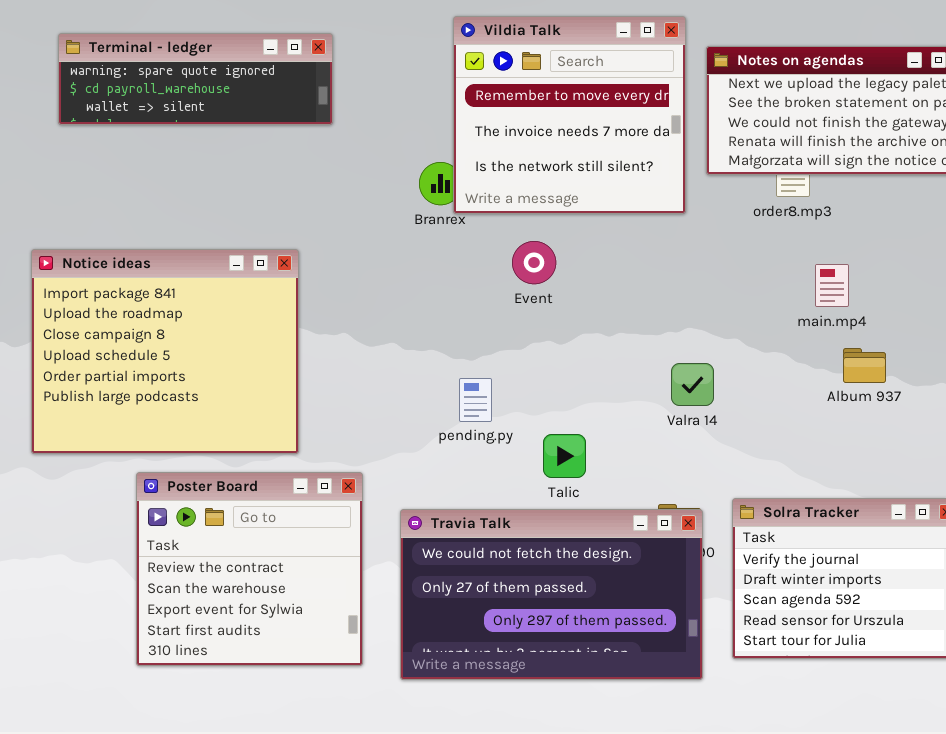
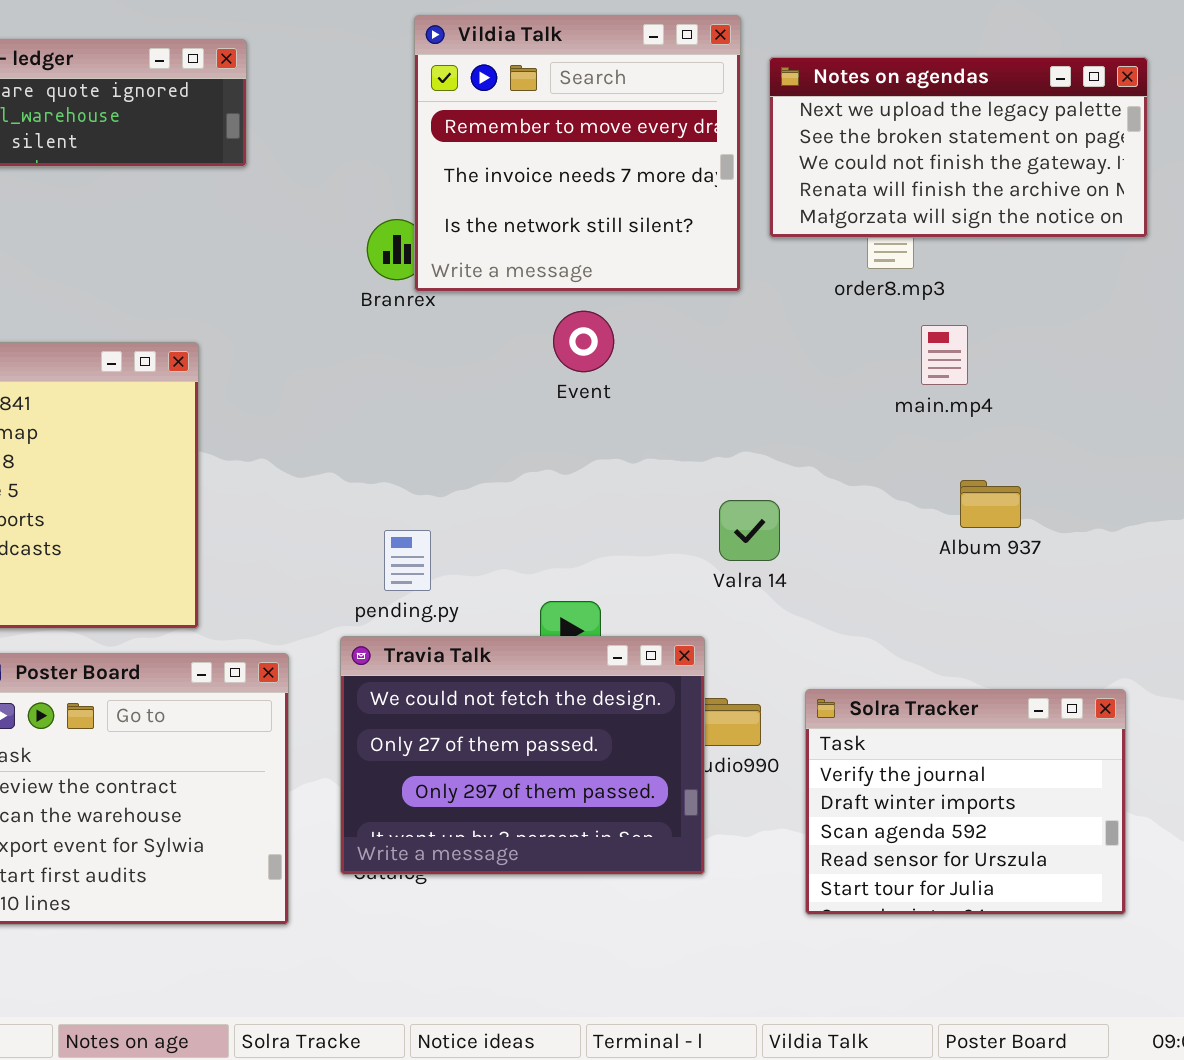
Event: [512,241,556,284] -> [553,311,614,372], moved
main.mp4: [815,264,849,307] -> [921,325,968,385], moved
pending.py: [459,378,492,422] -> [384,530,431,591], moved
Travia Talk: [400,509,703,680] -> [340,636,705,875], moved, resized

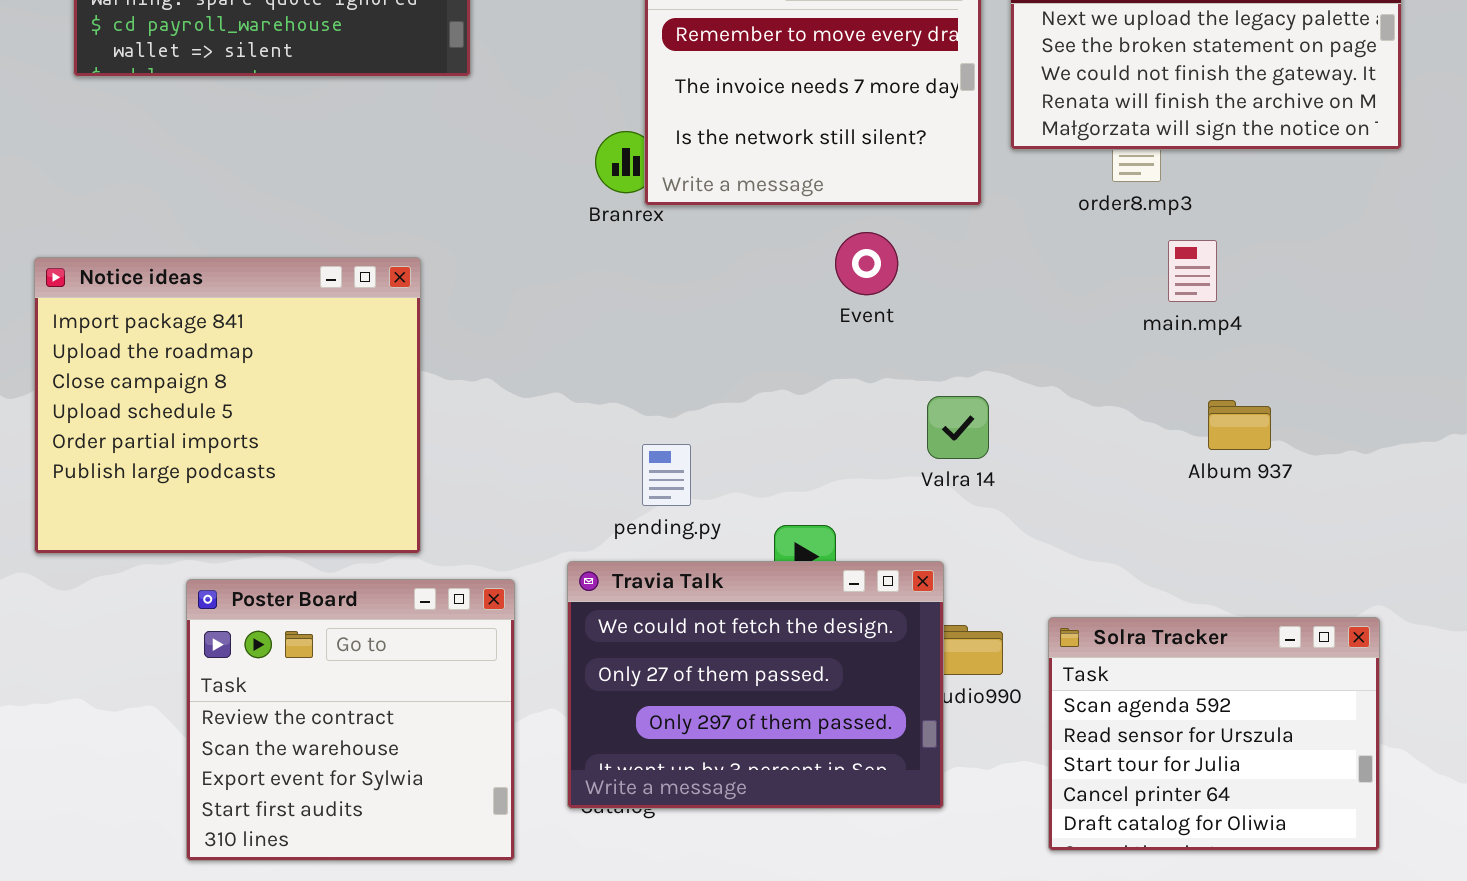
Event: [553,311,614,372] -> [835,232,898,295], moved
Valra 14: [719,500,780,561] -> [927,396,989,459], moved
pending.py: [384,530,431,591] -> [642,444,691,506], moved
Solra Tracker: [805,689,1126,915] -> [1048,617,1380,851], scrolled down 2 rows

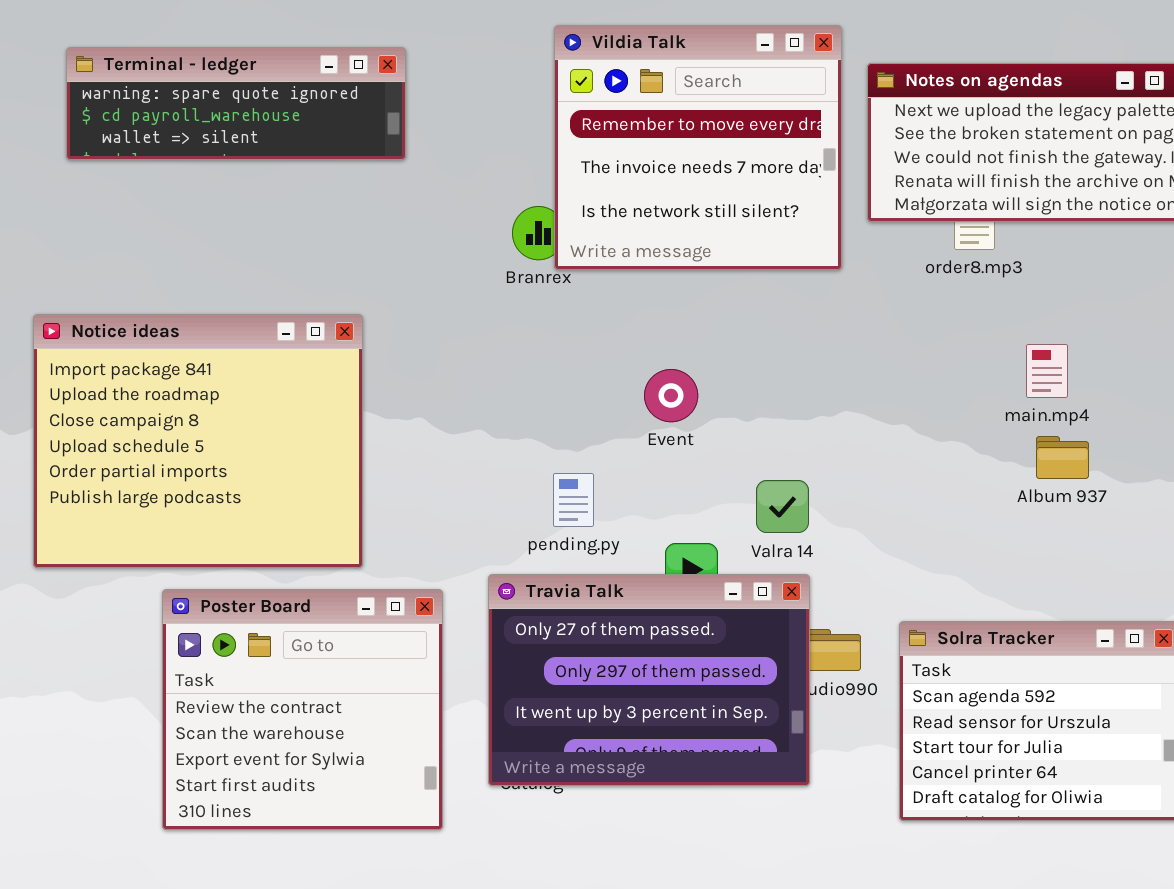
Event: [835,232,898,295] -> [644,369,698,422], moved
main.mp4: [1168,240,1217,302] -> [1026,344,1068,398], moved
Valra 14: [927,396,989,459] -> [756,480,809,533], moved
Travia Talk: [567,561,944,809] -> [488,574,810,786], scrolled down 1 row

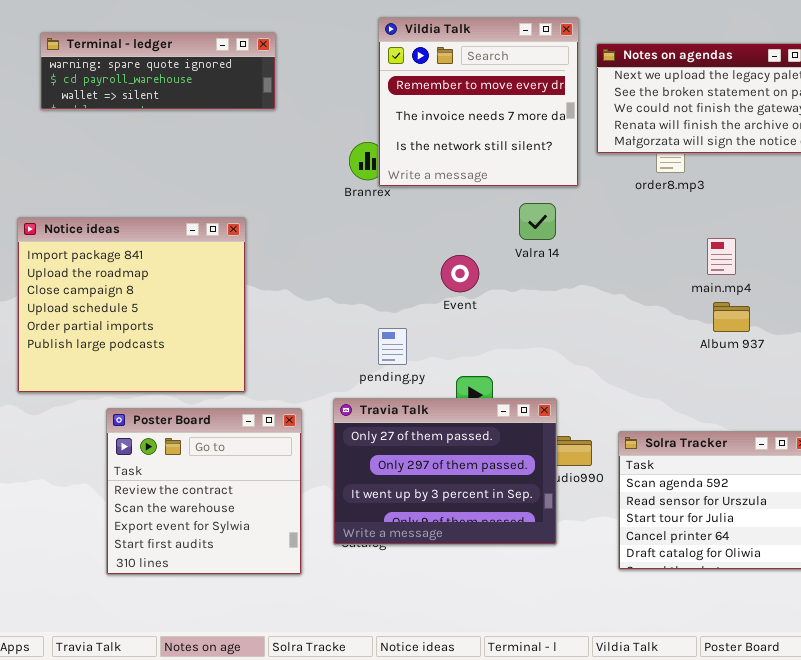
Valra 14: [756,480,809,533] -> [519,203,556,240], moved

